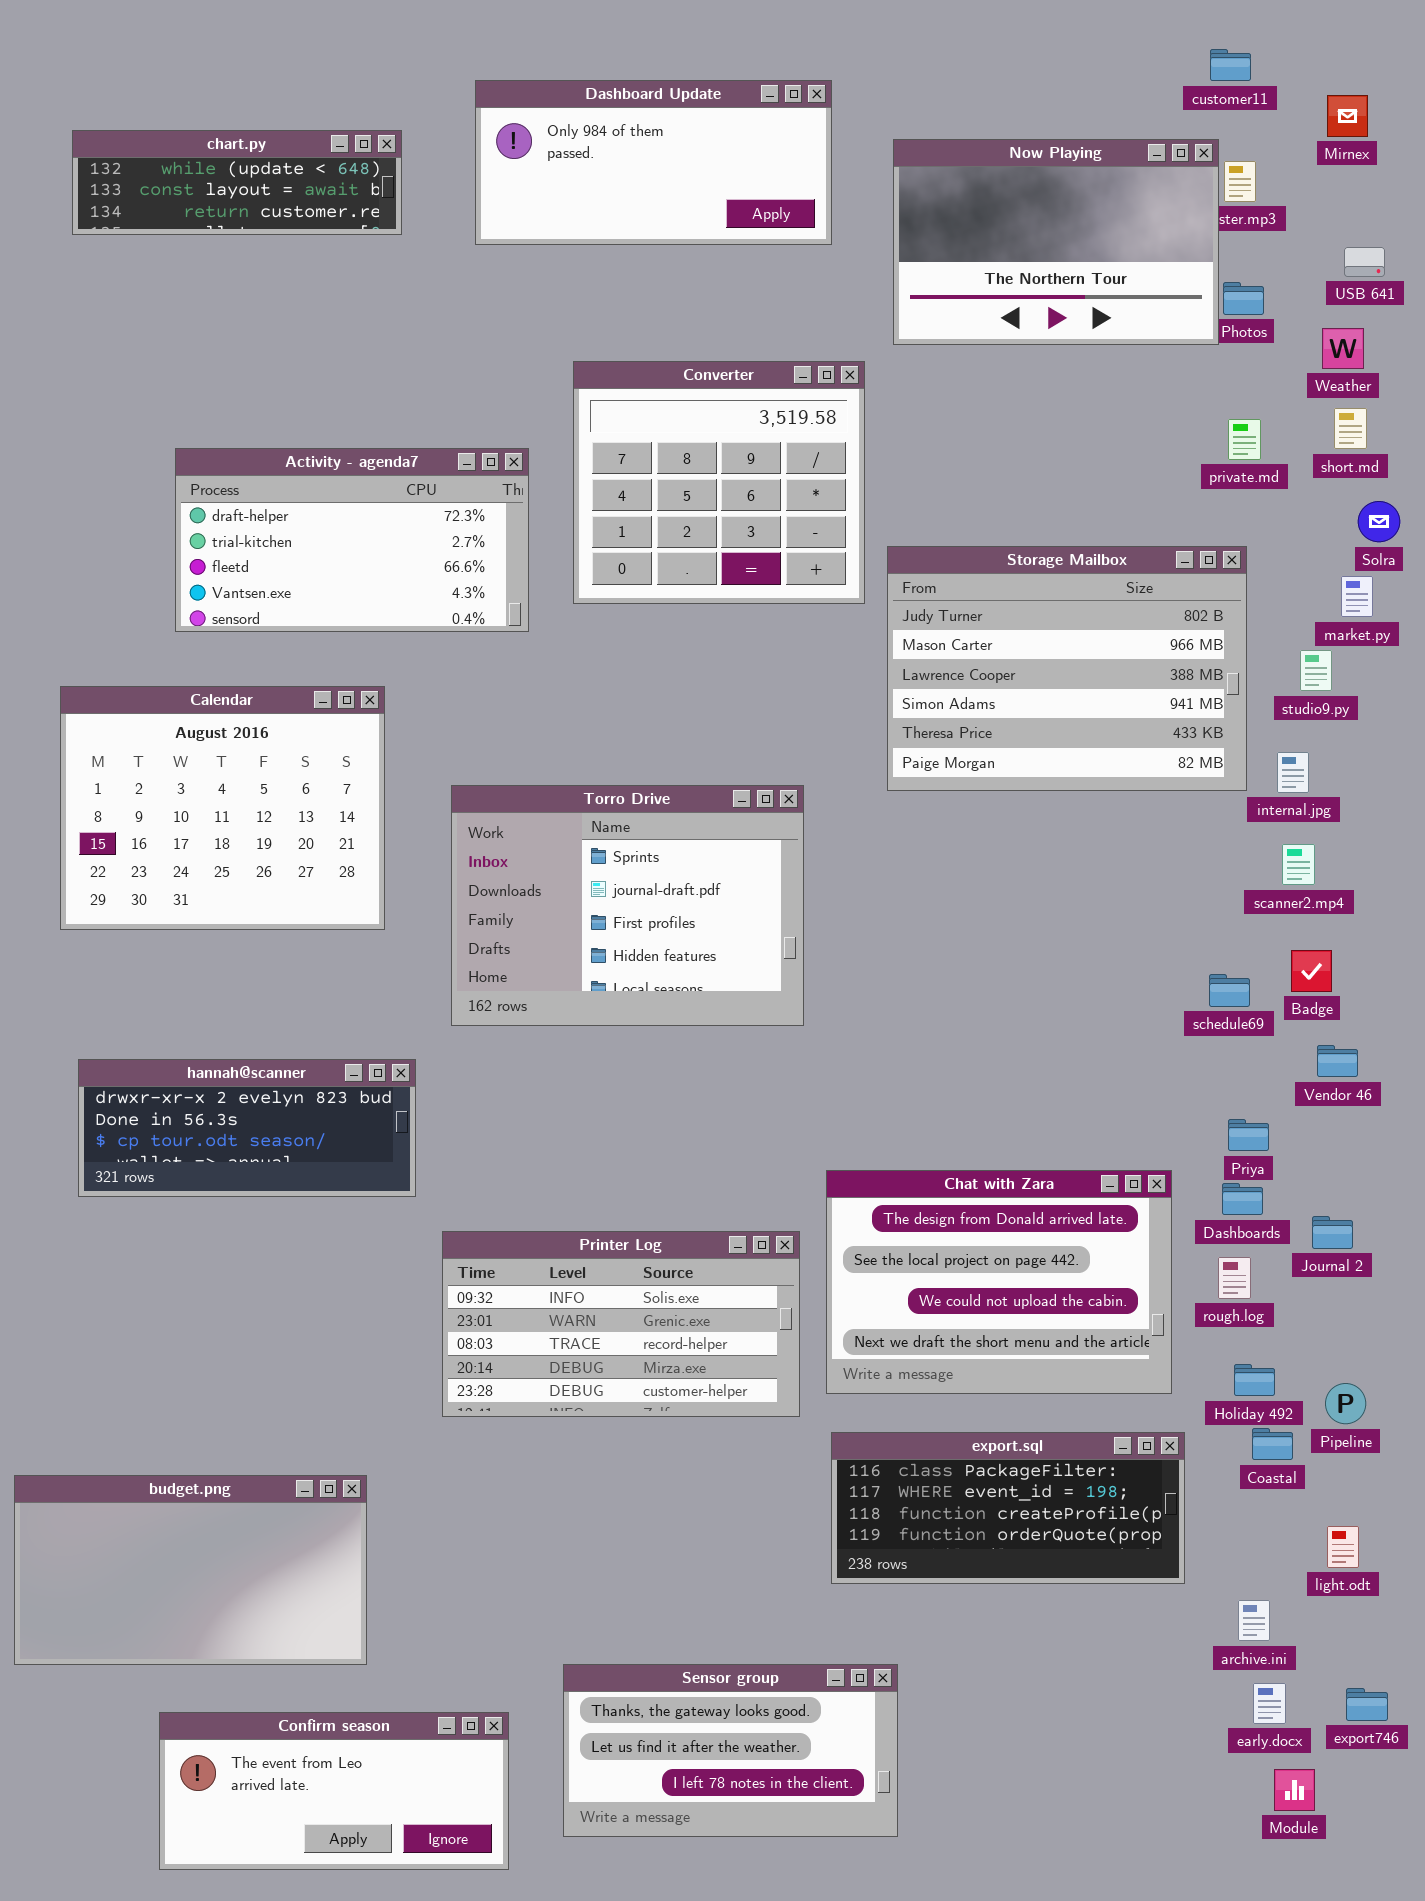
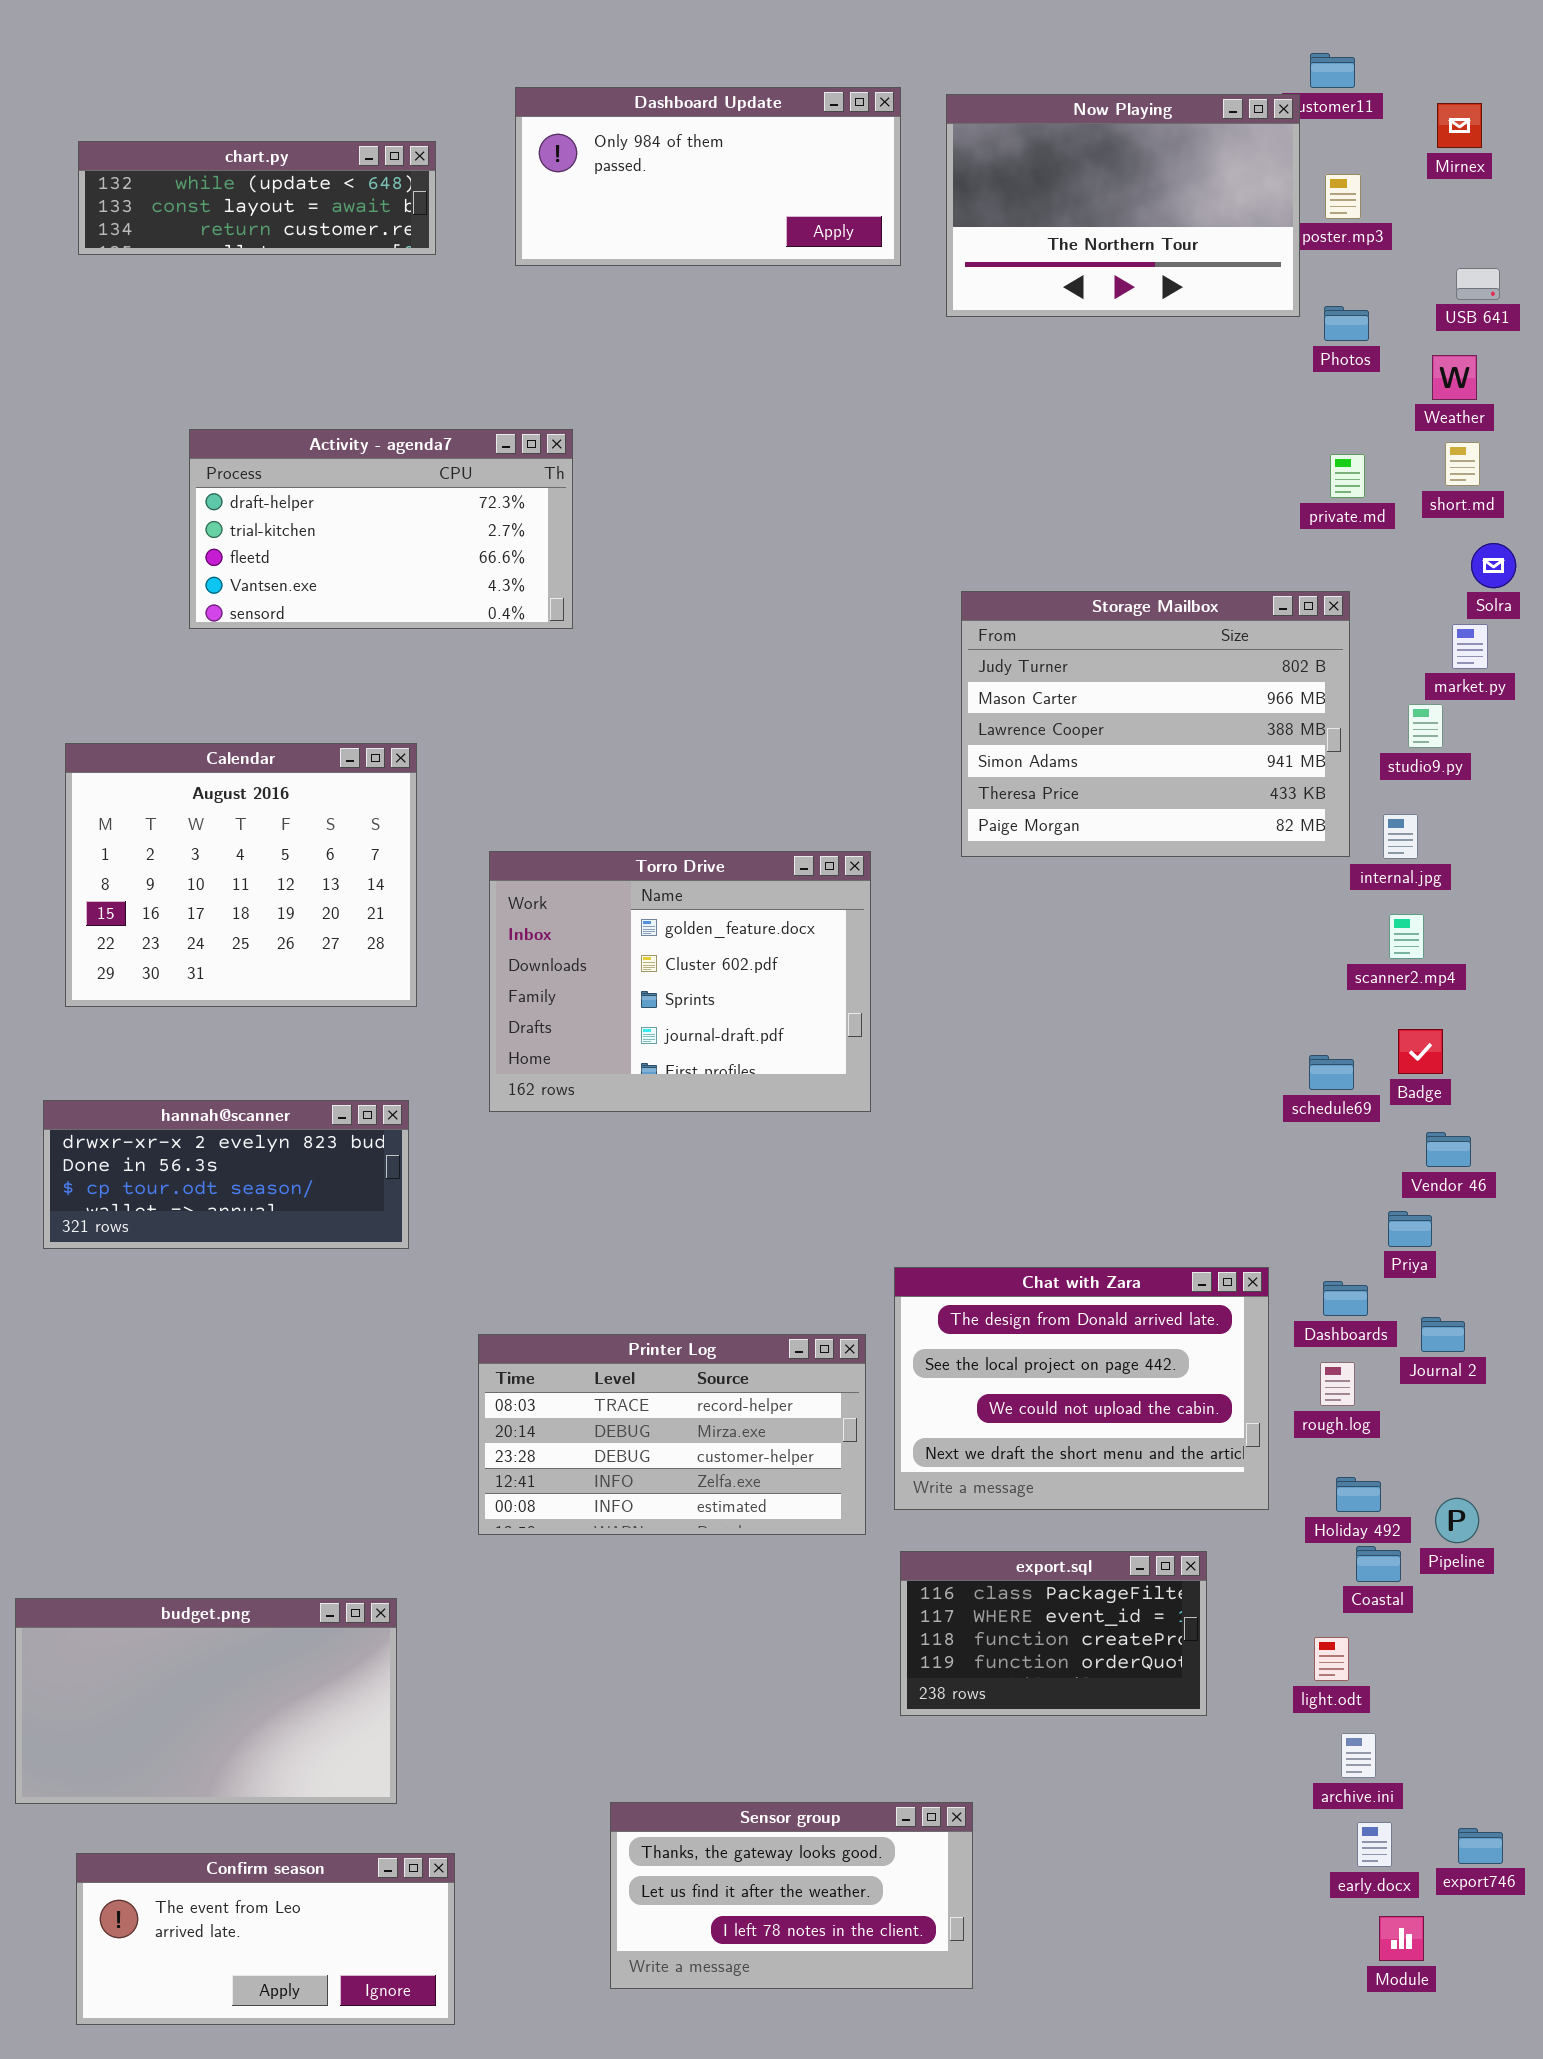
Now Playing: [893,139,1219,345] -> [946,94,1300,317], moved
Converter: [573,361,865,604] -> none, closed
Activity - agenda7: [175,448,529,632] -> [189,429,573,629], moved
Torro Drive: [451,785,804,1026] -> [489,851,871,1112], scrolled up 2 rows
hannah@scanner: [78,1059,416,1197] -> [43,1100,409,1249], moved
Priya: [1228,1119,1269,1151] -> [1388,1211,1432,1247], moved
Printer Log: [442,1231,800,1417] -> [478,1334,866,1535], scrolled down 2 rows
export.sql: [831,1432,1185,1584] -> [900,1551,1207,1716], resized
light.odt: [1327,1526,1359,1568] -> [1314,1637,1349,1681], moved
Confirm season: [159,1712,509,1870] -> [76,1853,455,2025], moved

